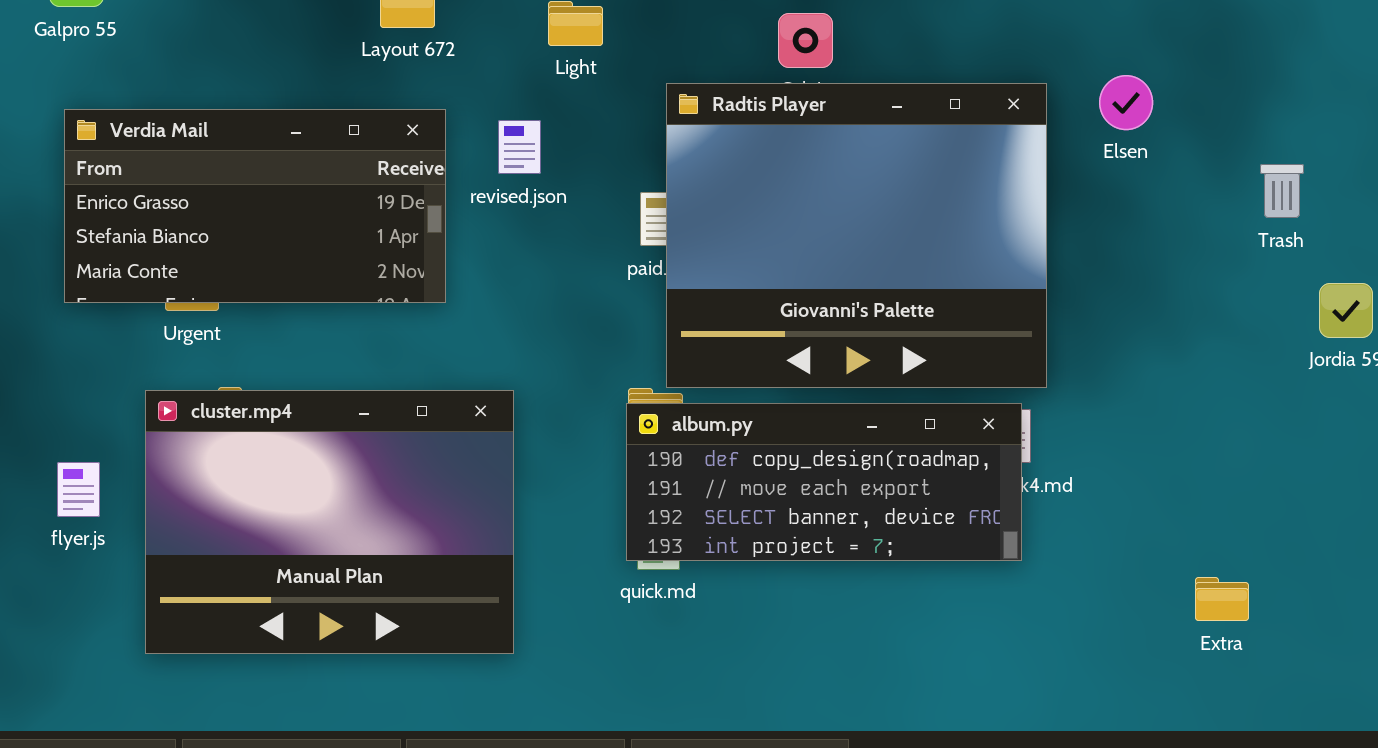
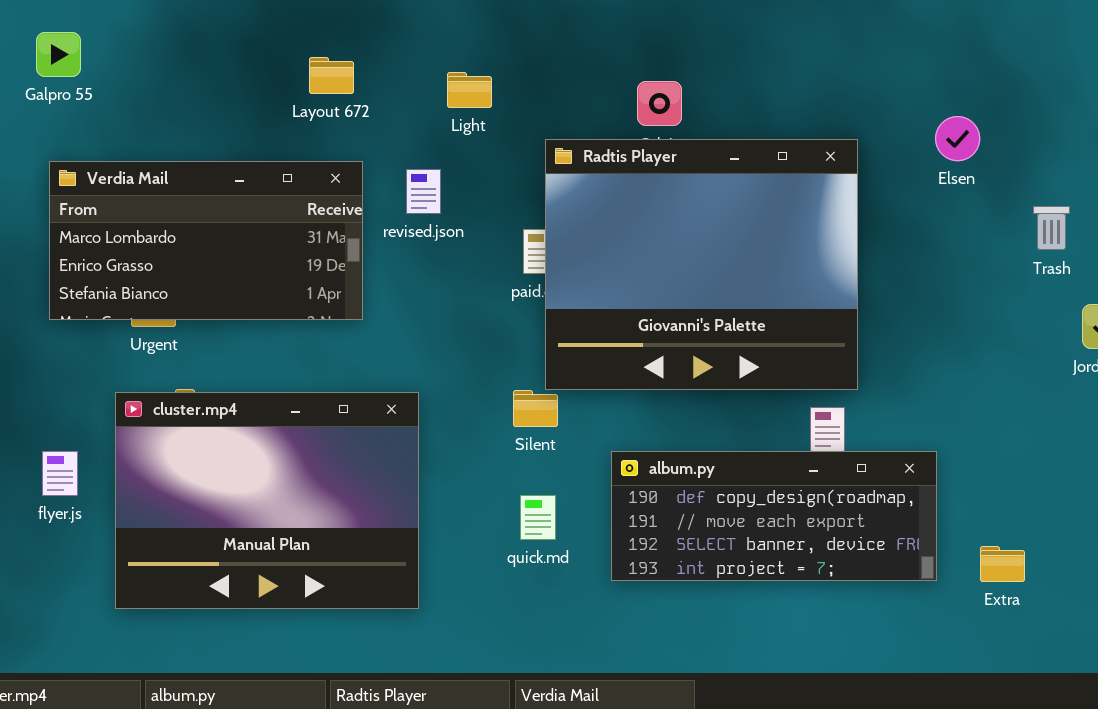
Elsen: [1099,75,1153,130] -> [935,116,980,161], moved
Verdia Mail: [64,109,446,303] -> [49,161,363,320], scrolled up 1 row
album.py: [626,403,1022,561] -> [611,451,937,581], moved

